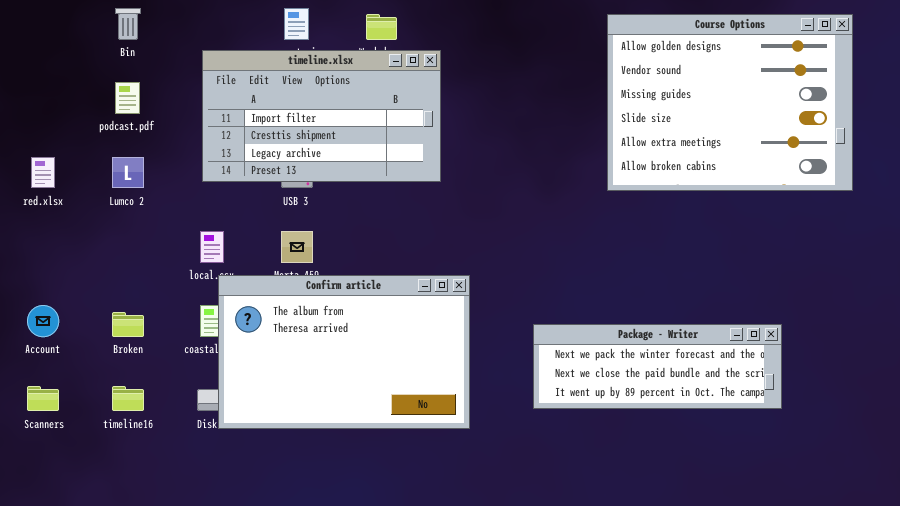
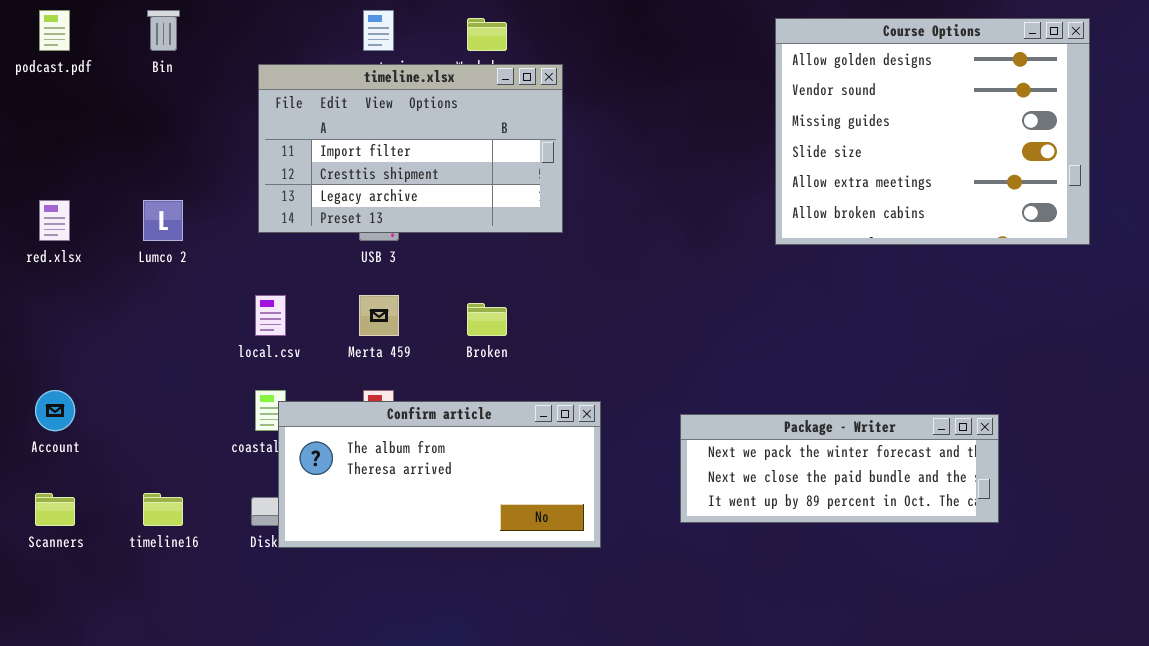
podcast.pdf: [115,82,140,114] -> [39,10,70,51], moved
Confirm article: [218,275,470,429] -> [278,401,601,548], resized
Broken: [112,312,144,337] -> [467,303,507,336], moved

